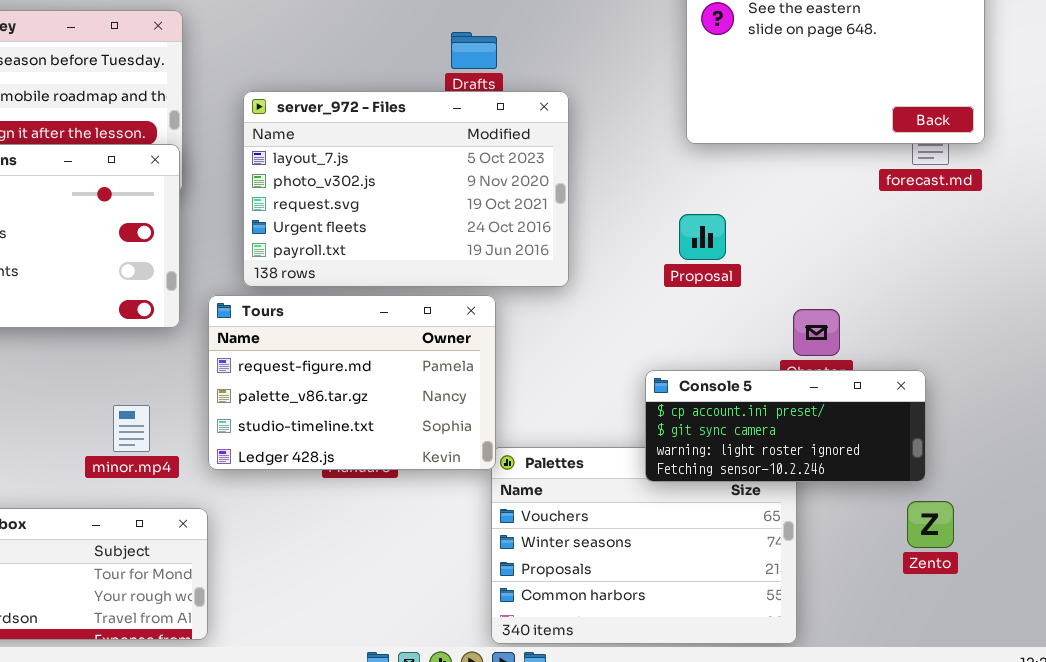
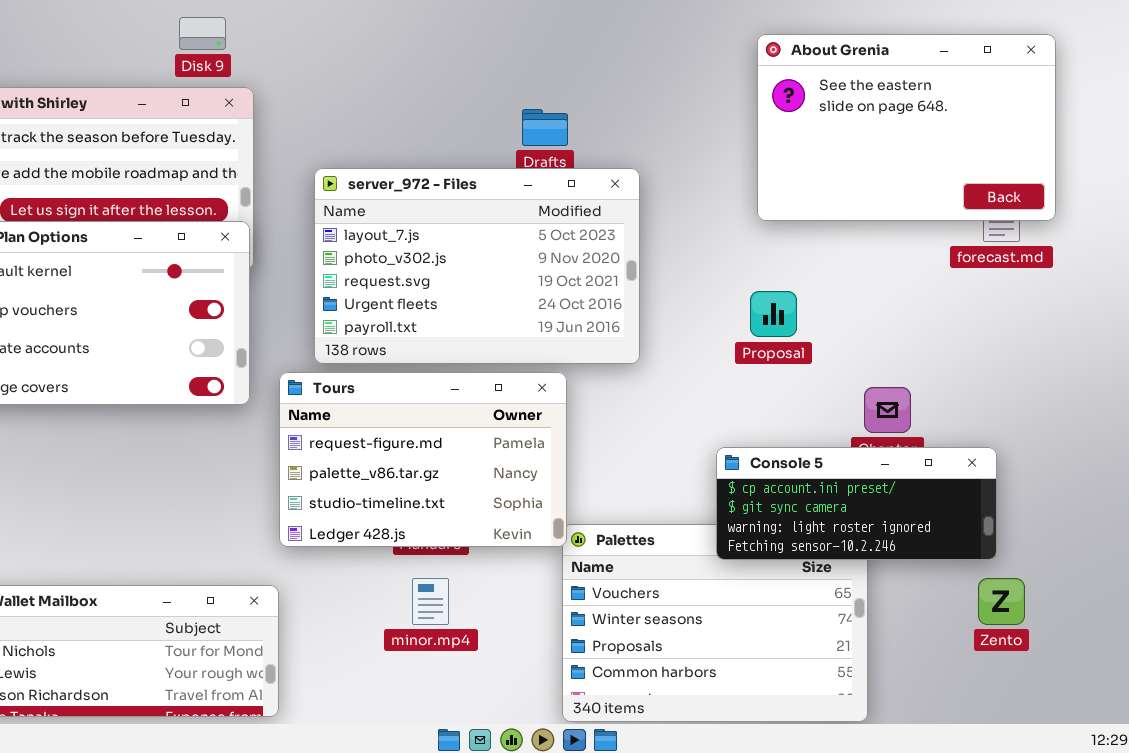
minor.mp4: [113,405,150,452] -> [412,578,449,625], moved

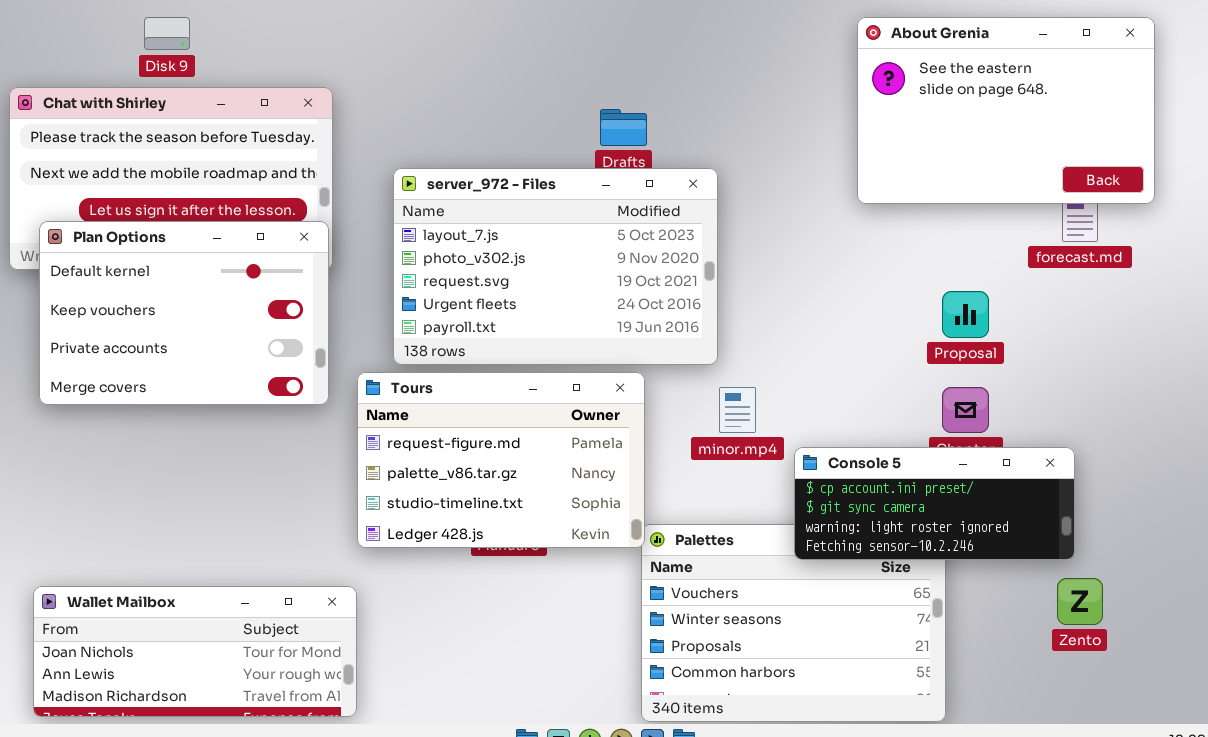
Disk 9: [179,17,226,50] -> [144,17,190,50], moved
About Grenia: [757,34,1056,221] -> [857,17,1155,204], moved
Proposal: [750,291,797,337] -> [942,291,989,338], moved
minor.mp4: [412,578,449,625] -> [719,387,756,433], moved

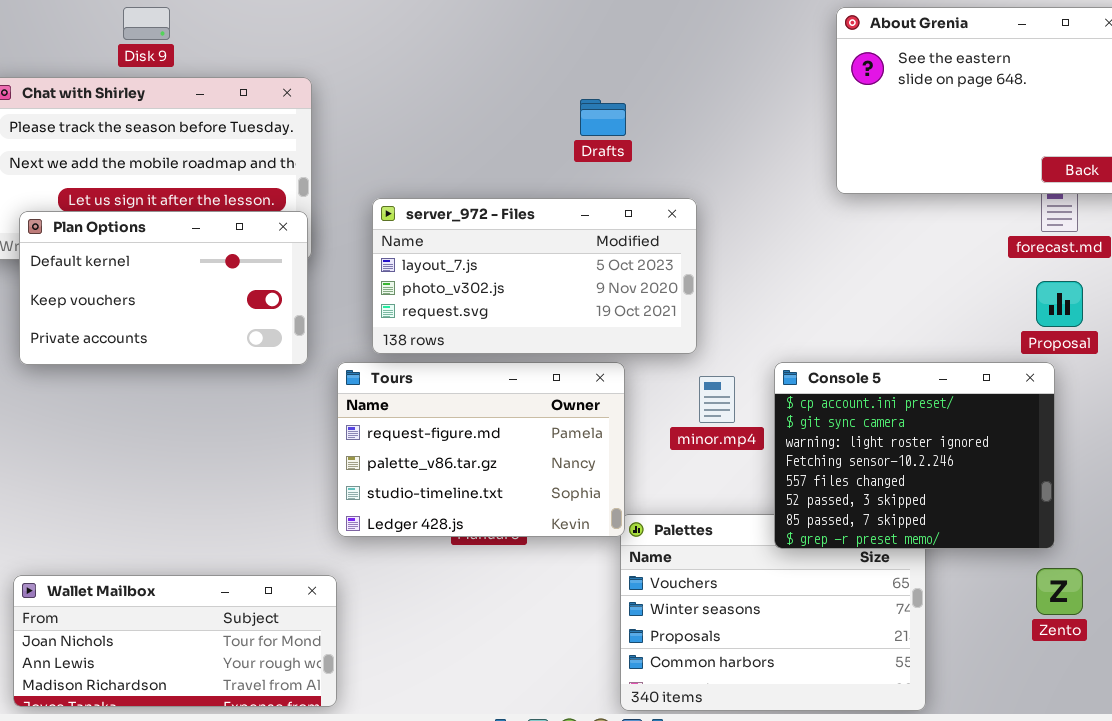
server_972 - Files: [393,168,718,365] -> [372,198,697,354], resized
Plan Options: [39,221,329,405] -> [19,211,308,365], resized
Proposal: [942,291,989,338] -> [1036,281,1083,327], moved
Console 5: [794,447,1075,560] -> [774,362,1055,549], resized

